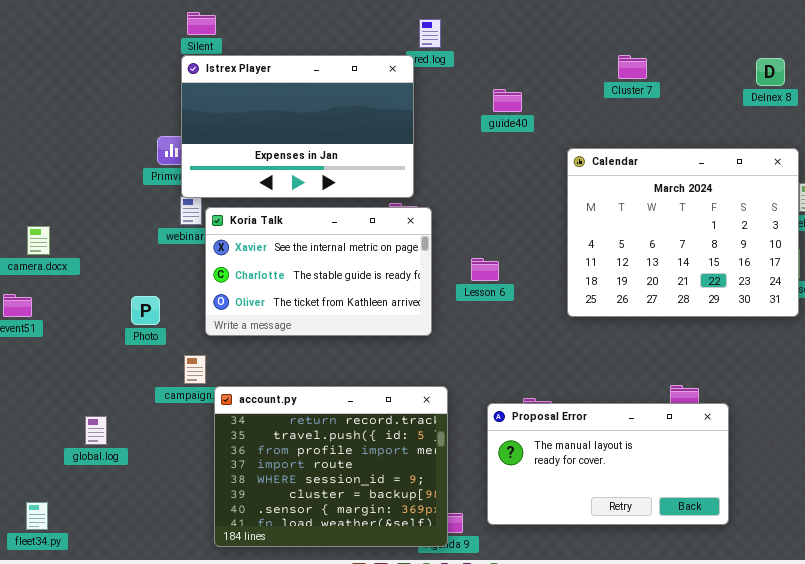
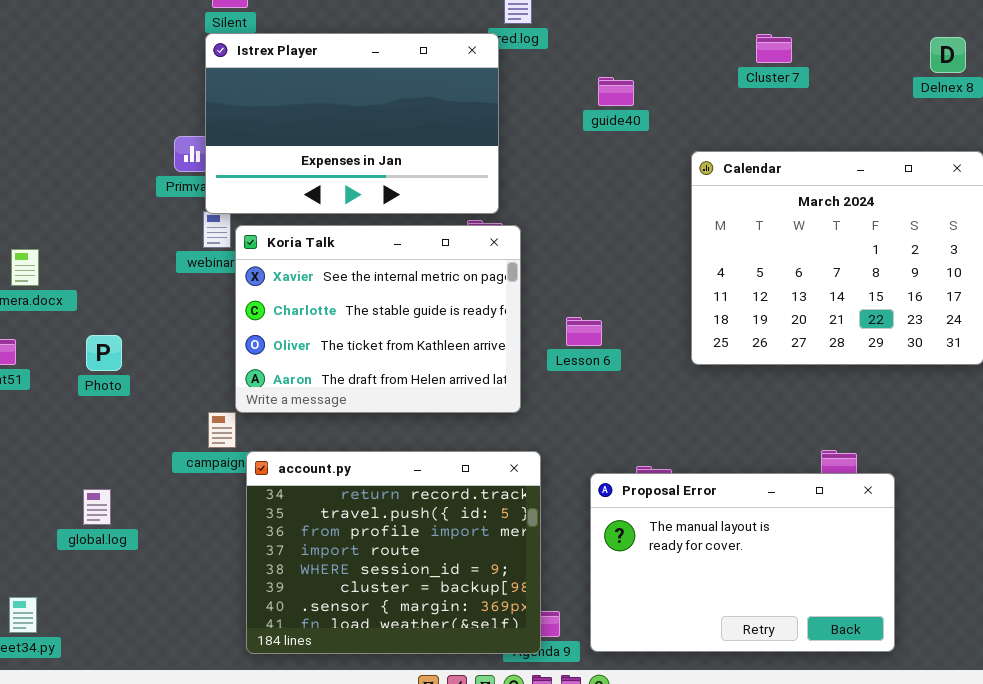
Koria Talk: [205,207,432,336] -> [235,225,521,413], resized
Lesson 6: [471,258,499,281] -> [566,317,602,346], moved
Photo: [131,296,160,325] -> [86,335,122,371], moved
Proposal Error: [487,403,729,525] -> [590,473,895,652], resized

